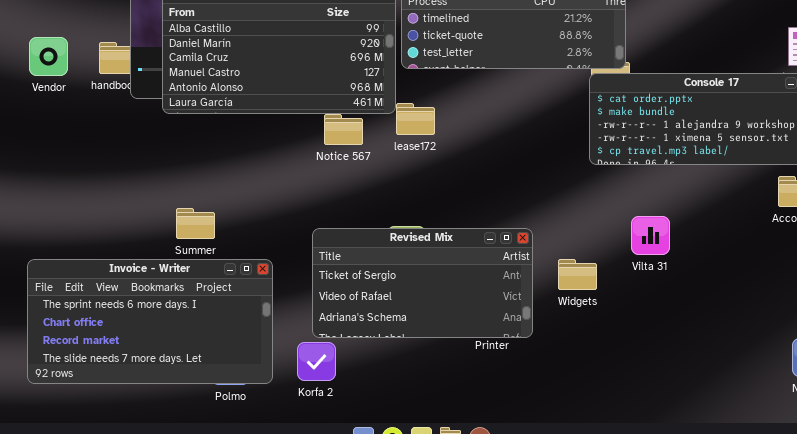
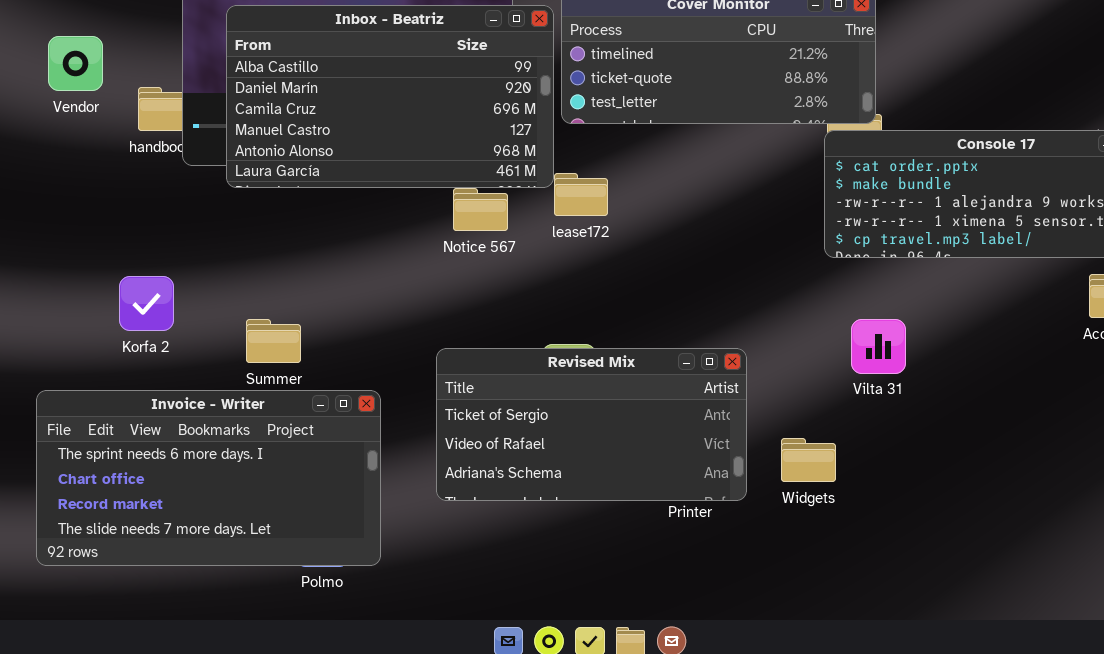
Vendor: [29,37,68,76] -> [48,36,103,91], moved
Vilta 31: [631,216,670,255] -> [851,319,906,374], moved
Widgets: [558,259,597,290] -> [781,438,836,482], moved
Korfa 2: [297,342,336,381] -> [119,276,174,331], moved

